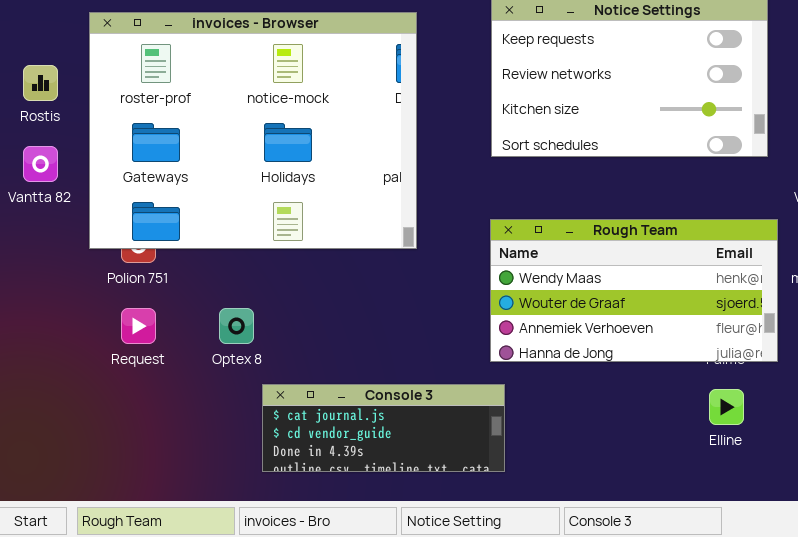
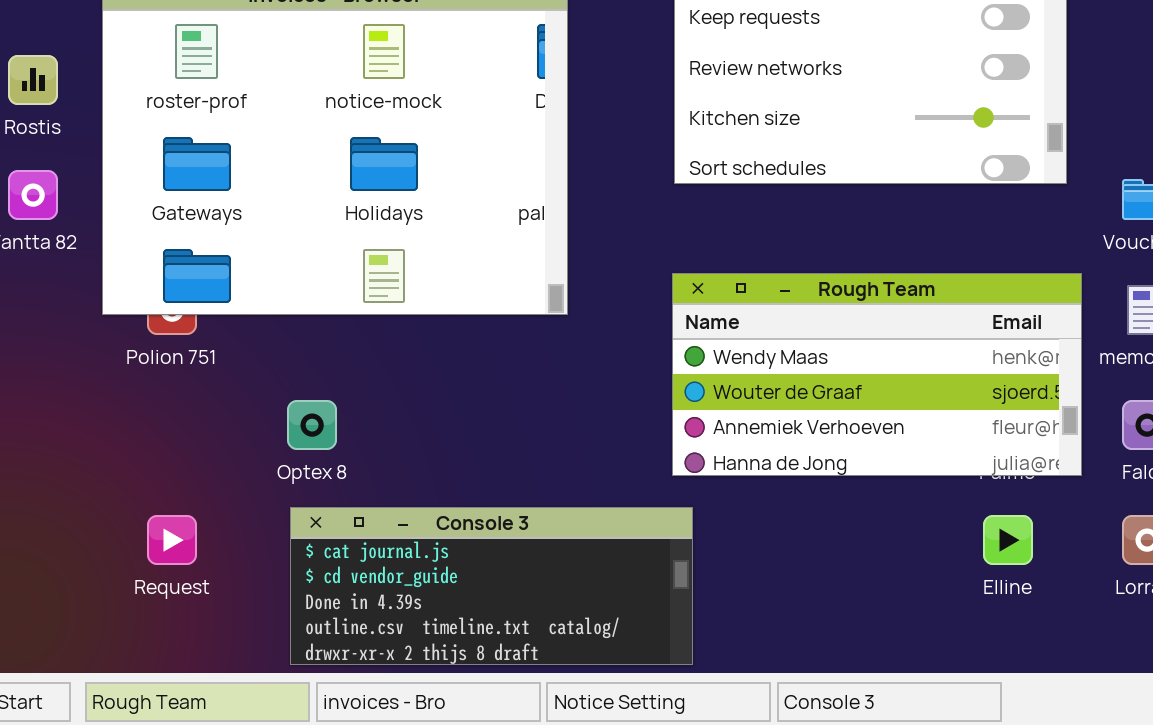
Request: [121,308,156,344] -> [147,515,197,565], moved
Console 3: [262,384,505,472] -> [290,507,693,665], resized

